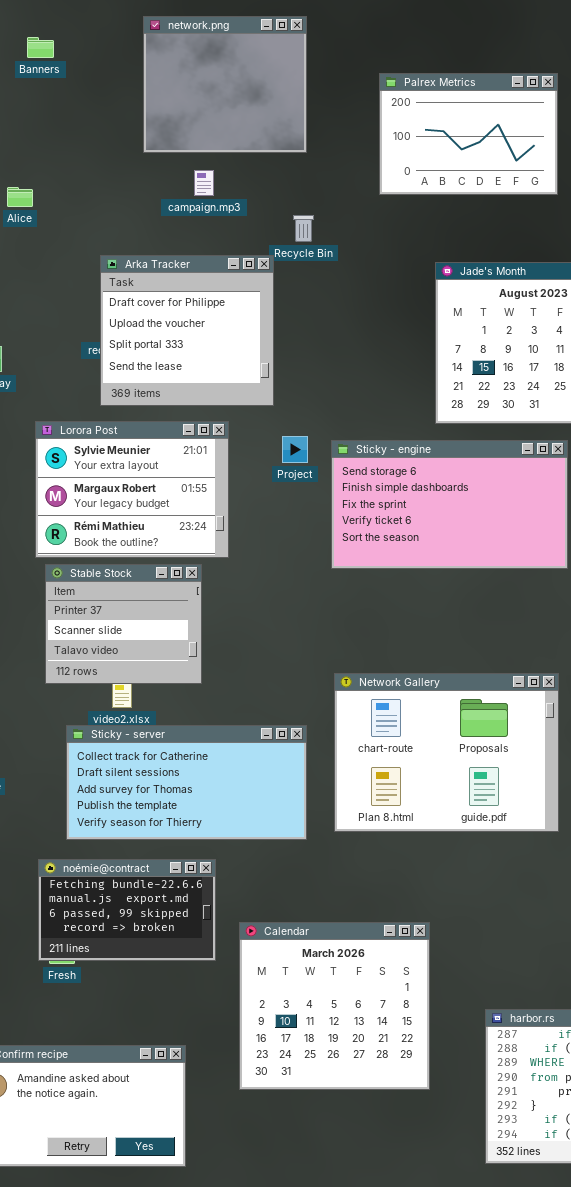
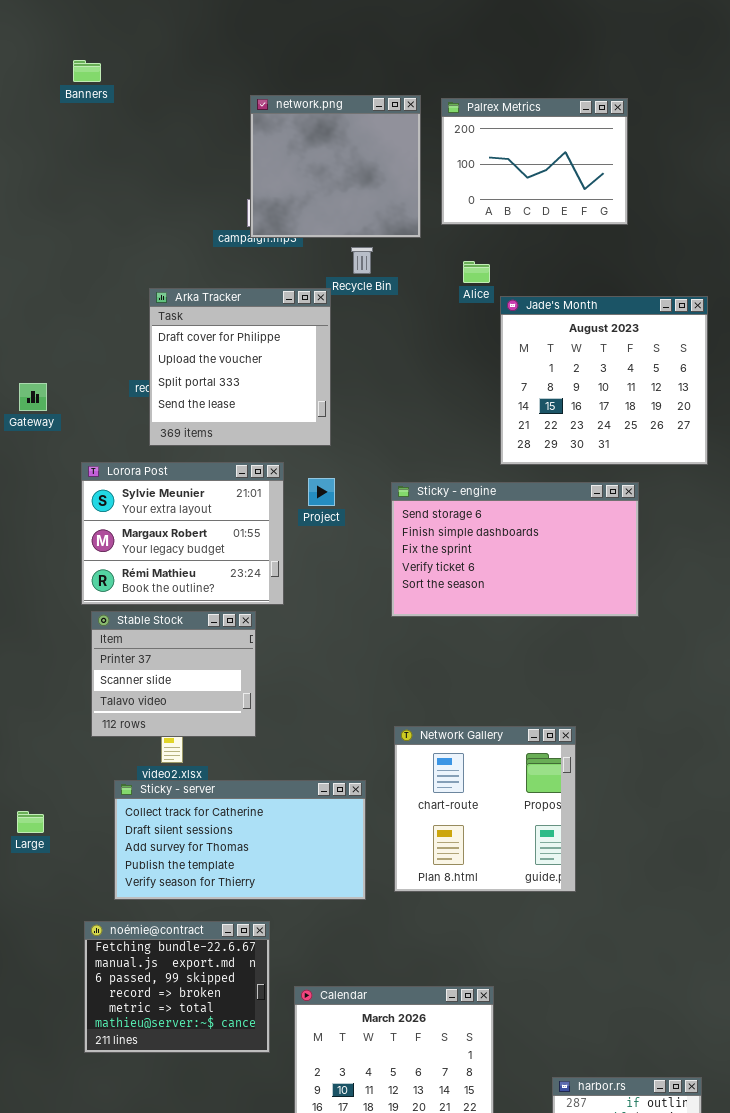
network.png: [143,16,307,153] -> [250,95,421,238], moved
Alice: [7,187,33,207] -> [463,261,490,283], moved
Project: [282,436,308,463] -> [308,478,335,506], moved
Network Gallery: [334,673,559,832] -> [394,726,576,892], resized
noémie@contract: [38,859,216,961] -> [84,921,270,1053], resized

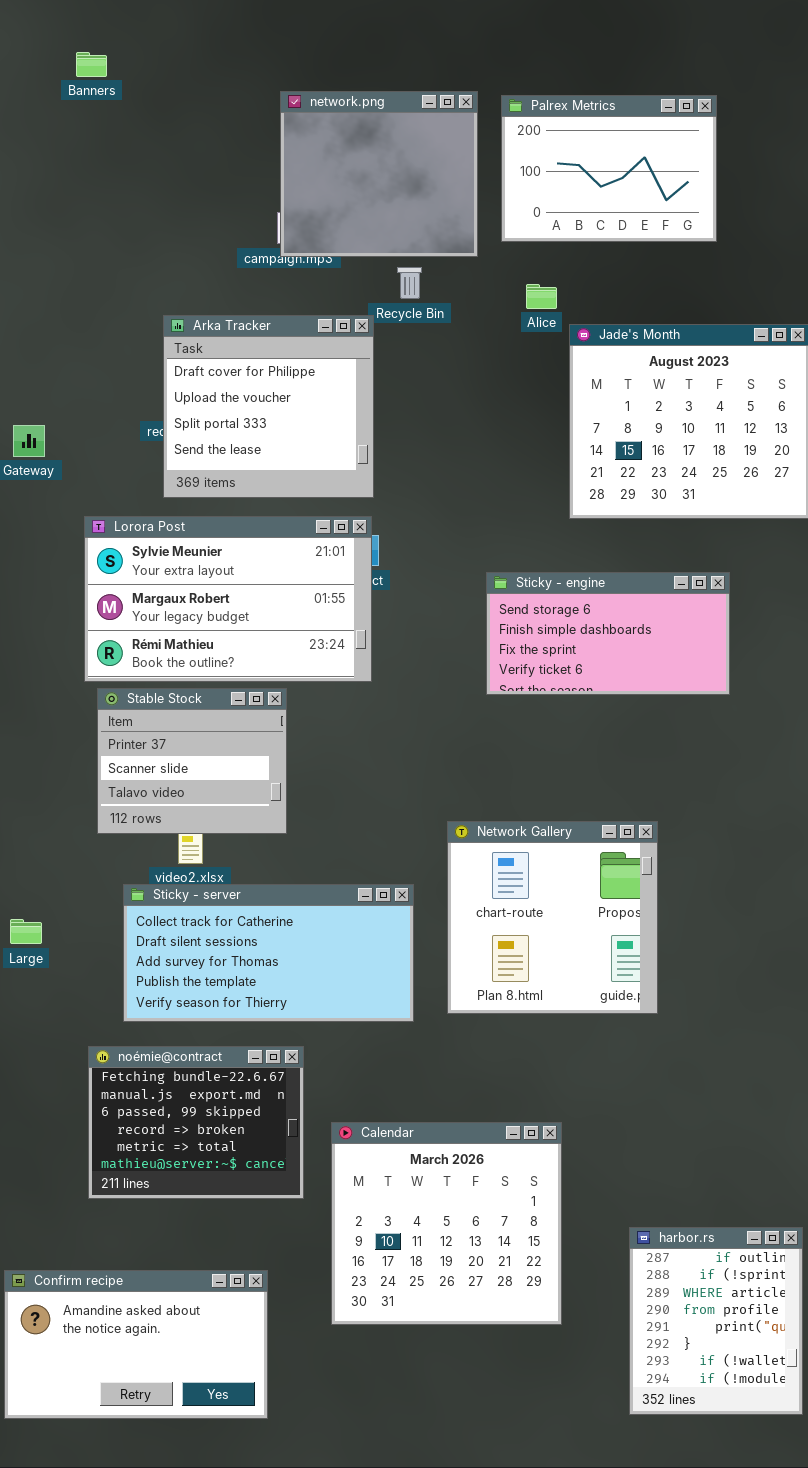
Lorora Post: [81,462,284,605] -> [84,516,372,682], resized
Sticky - engine: [391,482,639,617] -> [486,572,730,695], resized

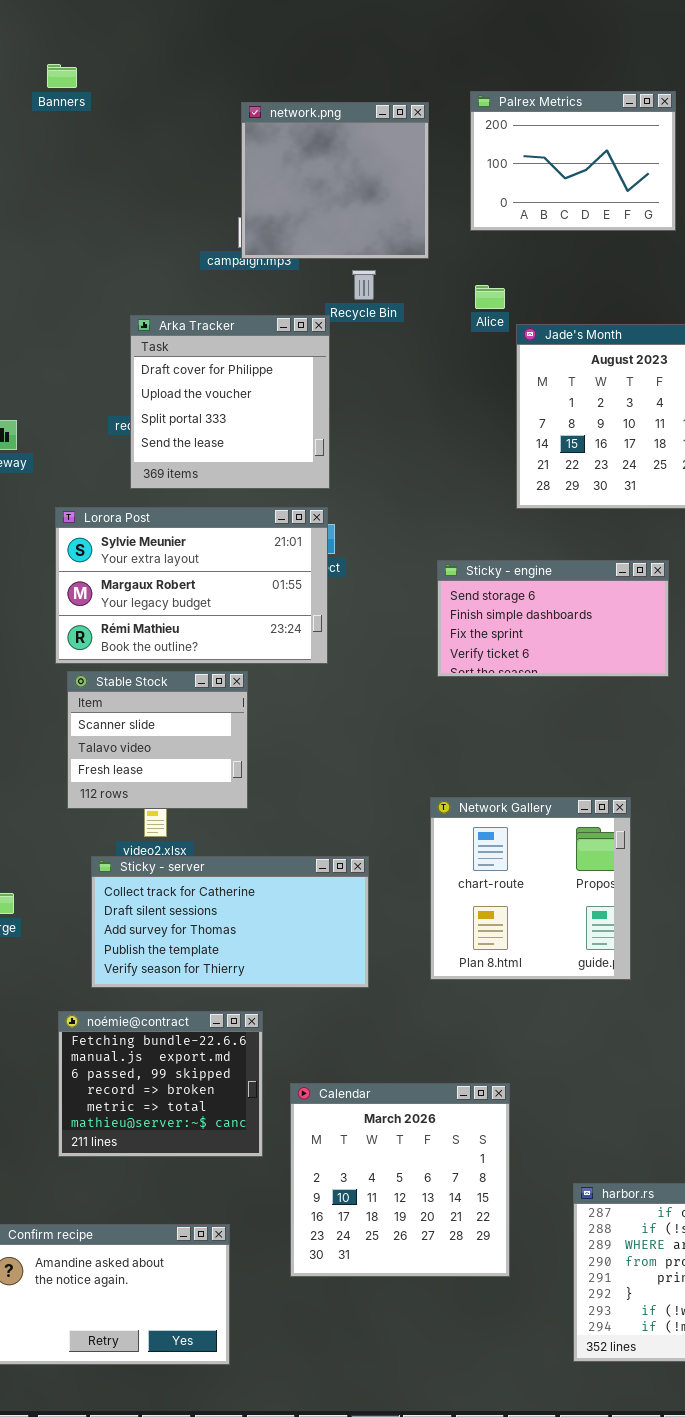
Palrex Metrics: [501,95,717,242] -> [470,91,676,231], moved
Stable Stock: [97,688,287,834] -> [67,671,248,809], scrolled down 1 row
Network Gallery: [447,821,658,1014] -> [430,797,631,980], moved

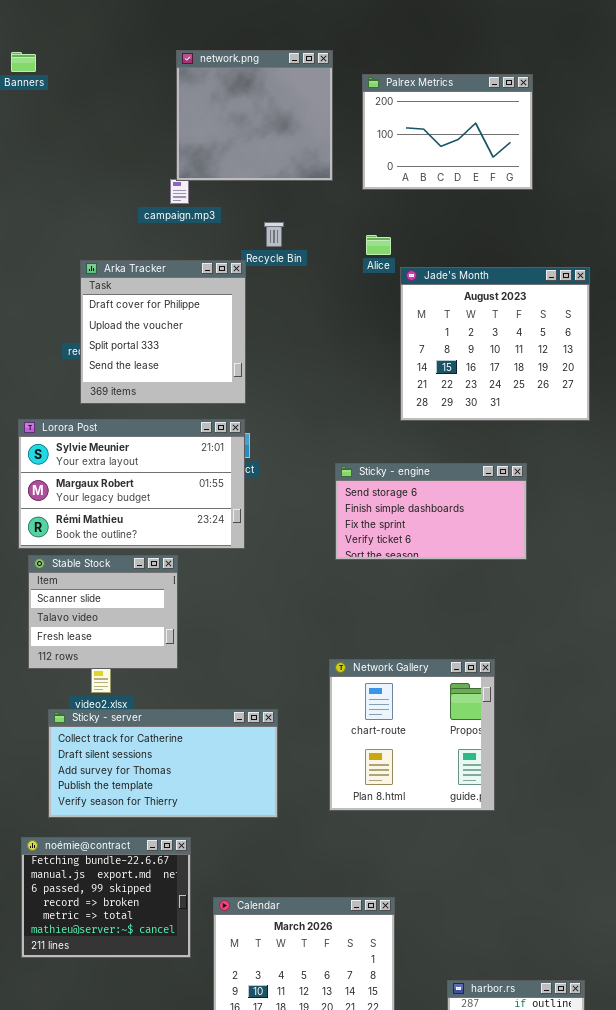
network.png: [241,102,429,259] -> [176,50,333,181], moved

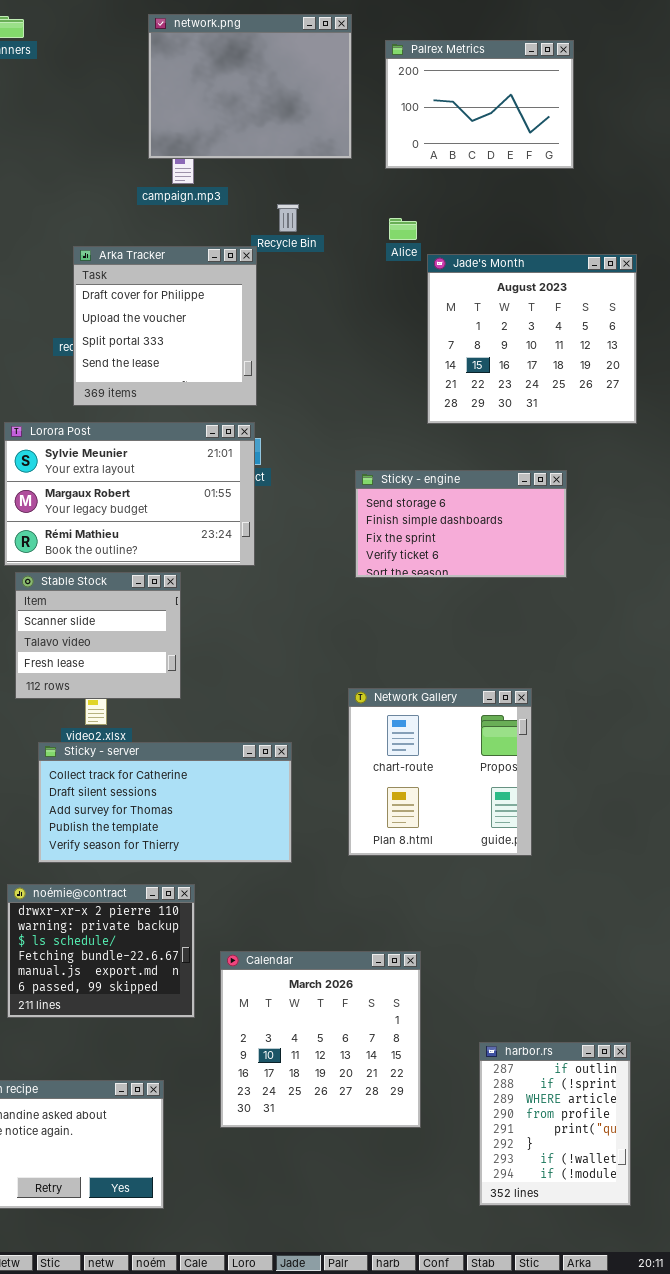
network.png: [176,50,333,181] -> [148,14,352,159], resized
noémie@contract: [21,837,191,958] -> [7,884,195,1018], scrolled up 3 rows

